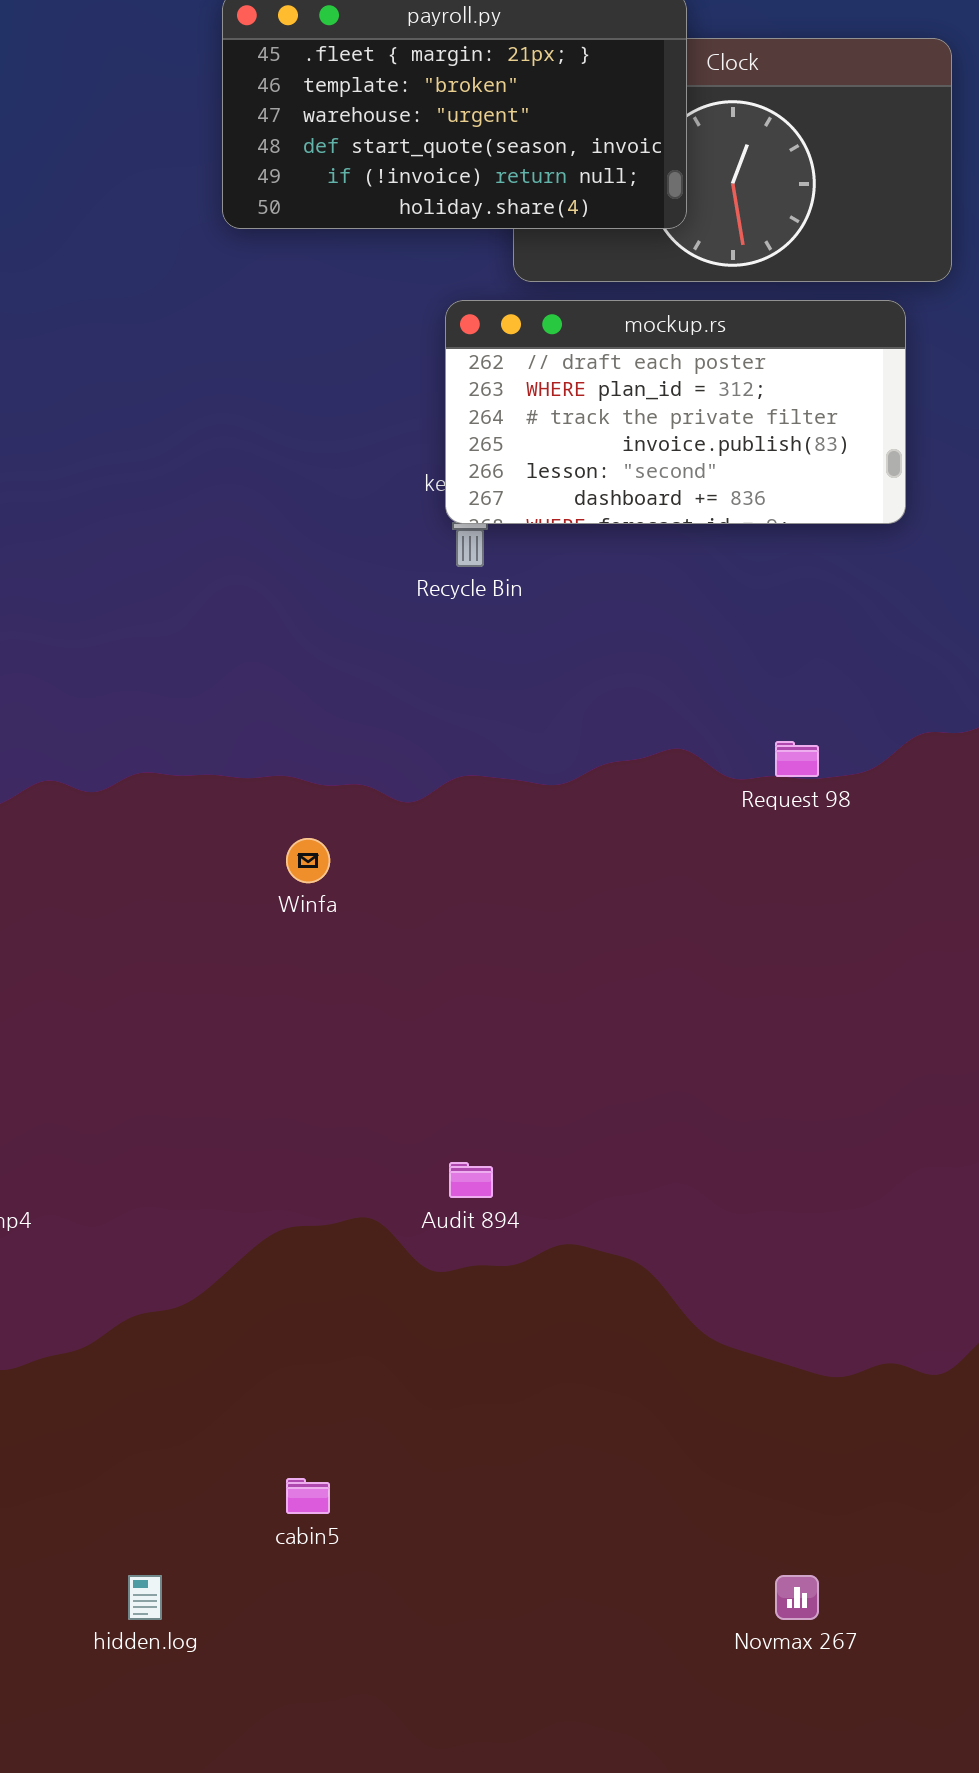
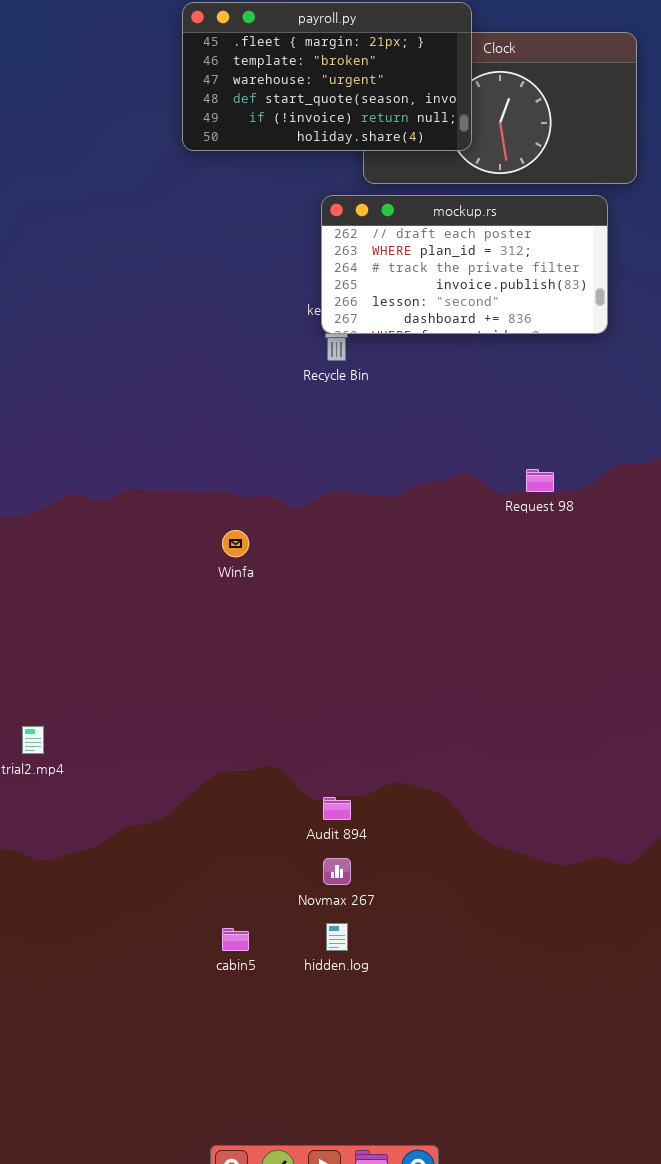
Audit 894: [449,1162,493,1198] -> [323,797,351,820], moved
hidden.log: [128,1575,162,1620] -> [326,923,348,951], moved
Novmax 267: [775,1575,819,1620] -> [323,858,351,885], moved

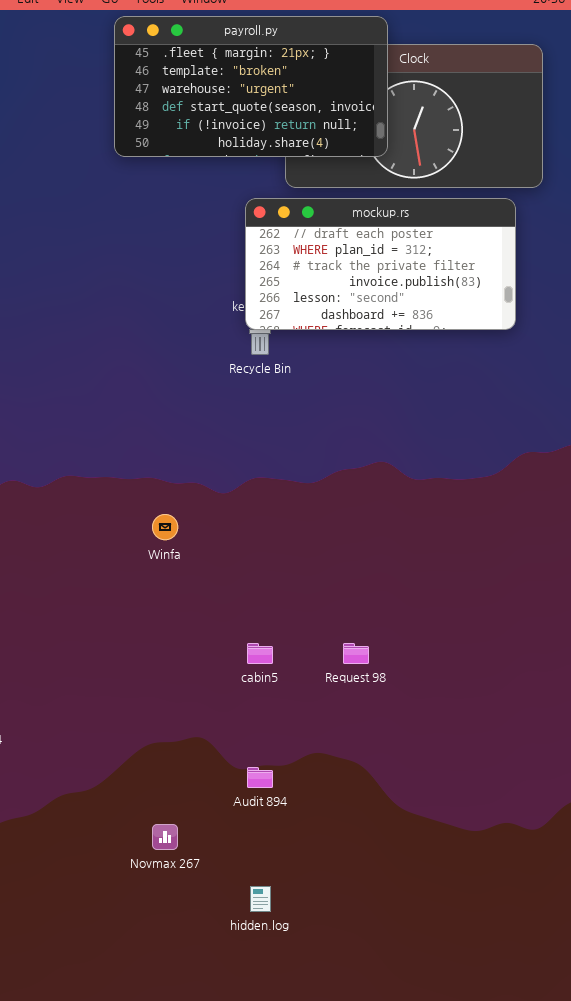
Request 98: [526,469,554,492] -> [343,643,369,664], moved
Novmax 267: [323,858,351,885] -> [152,824,178,850], moved
cabin5: [222,928,249,951] -> [247,643,273,664], moved

